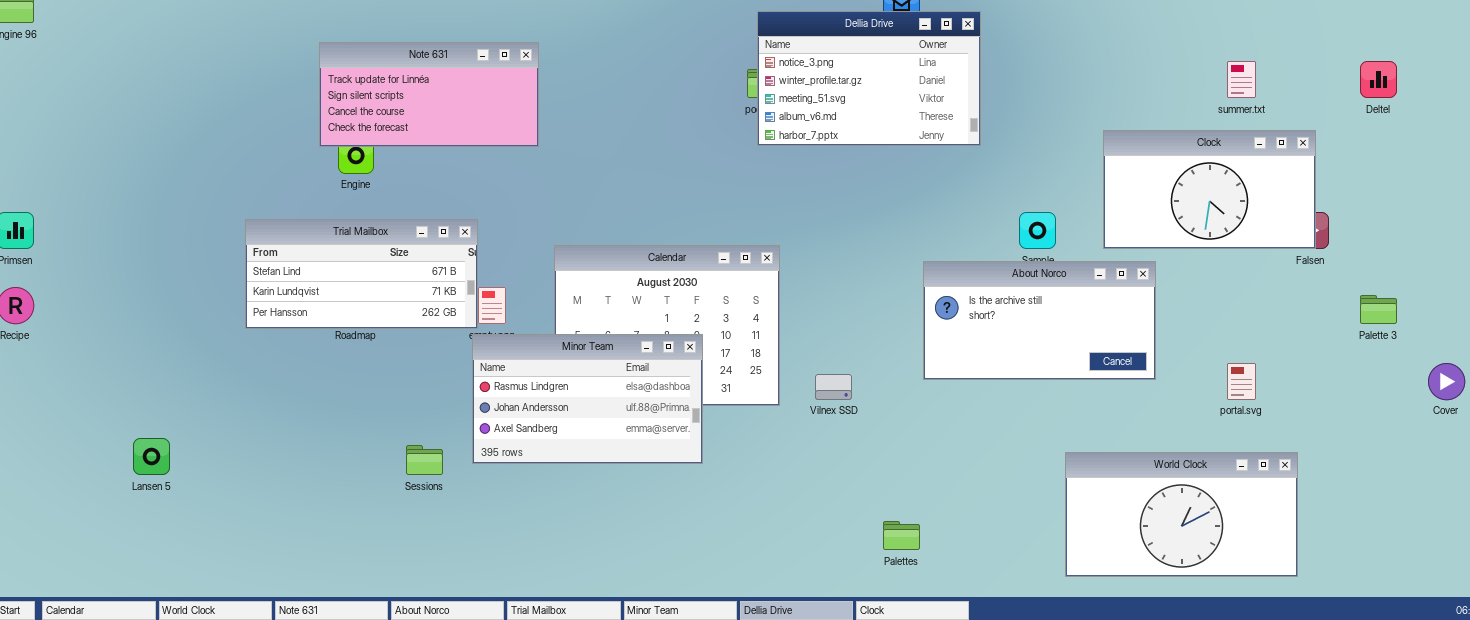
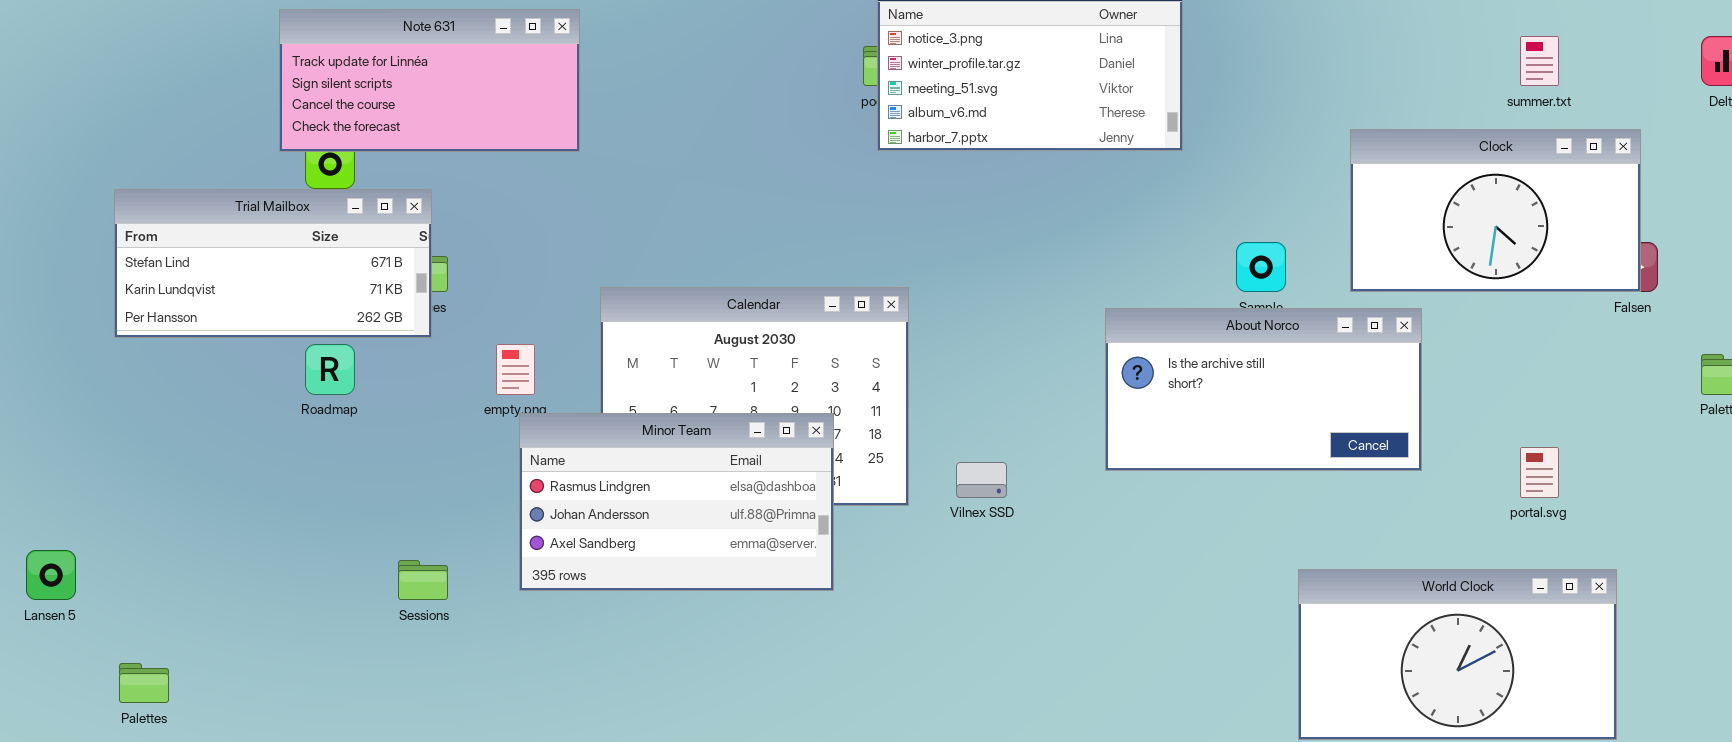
Trial Mailbox: [245,219,478,329] -> [114,189,432,338], moved
Minor Team: [472,334,703,464] -> [519,413,834,591], moved
Palettes: [883,521,920,550] -> [119,663,169,703], moved

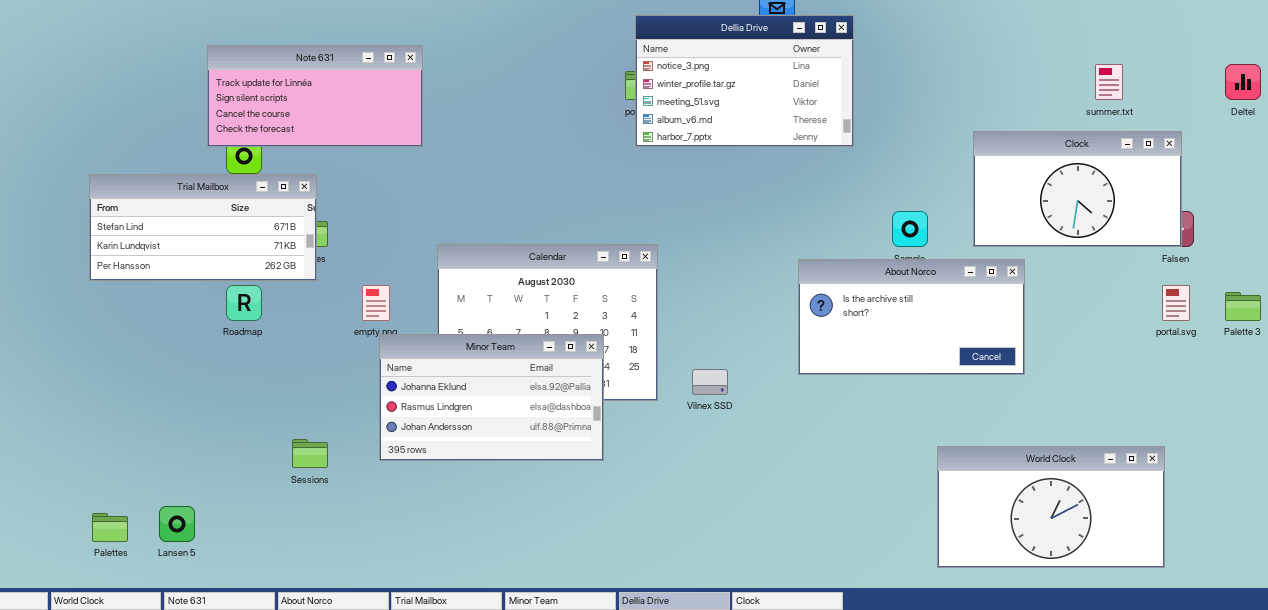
Minor Team: [519,413,834,591] -> [379,334,604,461], scrolled up 1 row
portal.svg: [1520,447,1559,498] -> [1162,285,1190,321], moved
Lansen 5: [26,550,76,600] -> [159,506,195,542], moved

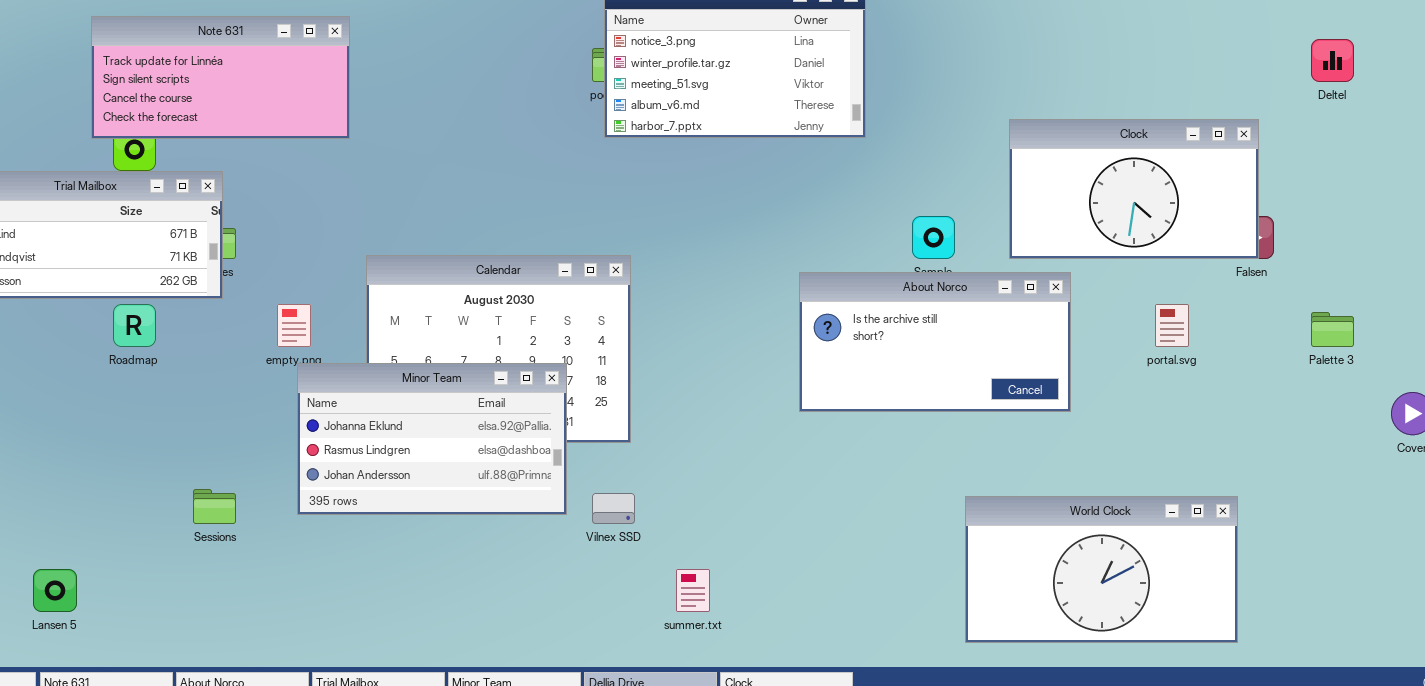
summer.txt: [1095,64,1123,100] -> [676,569,710,612], moved
portal.svg: [1162,285,1190,321] -> [1155,304,1189,347], moved
Vilnex SSD: [692,369,728,395] -> [592,493,635,524], moved

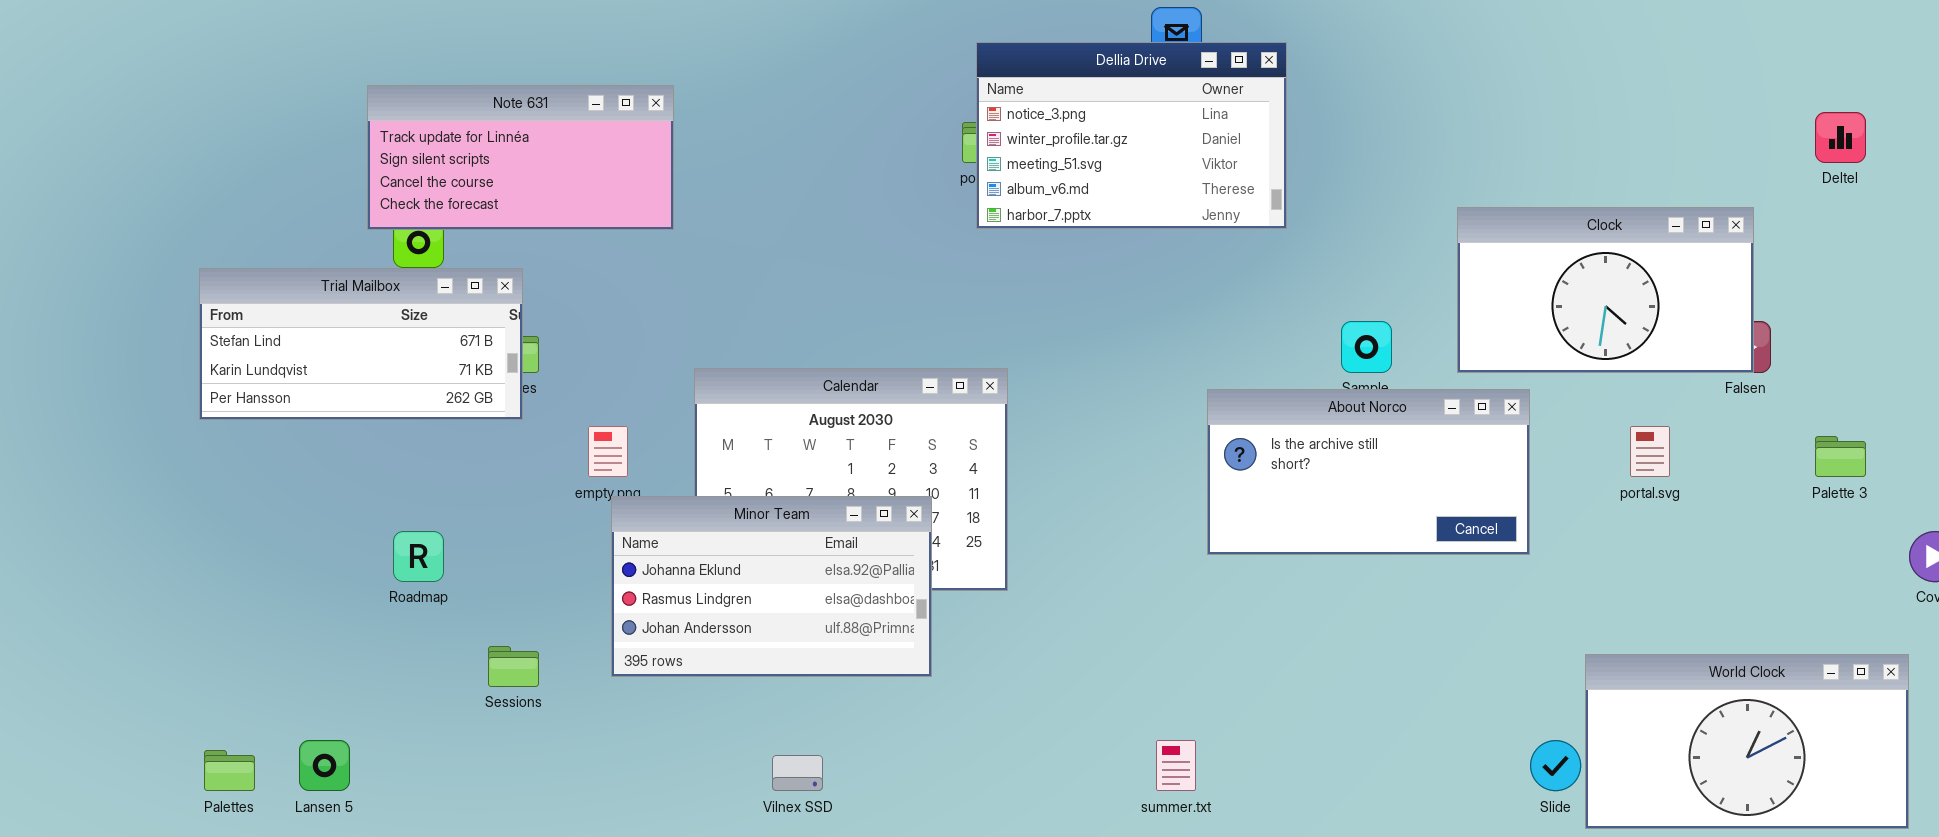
Roadmap: [113,304,156,347] -> [393,531,444,582], moved
Vilnex SSD: [592,493,635,524] -> [772,755,823,791], moved
World Clock: [965,496,1238,643] -> [1585,654,1909,829], moved
summer.txt: [676,569,710,612] -> [1156,740,1196,791], moved

